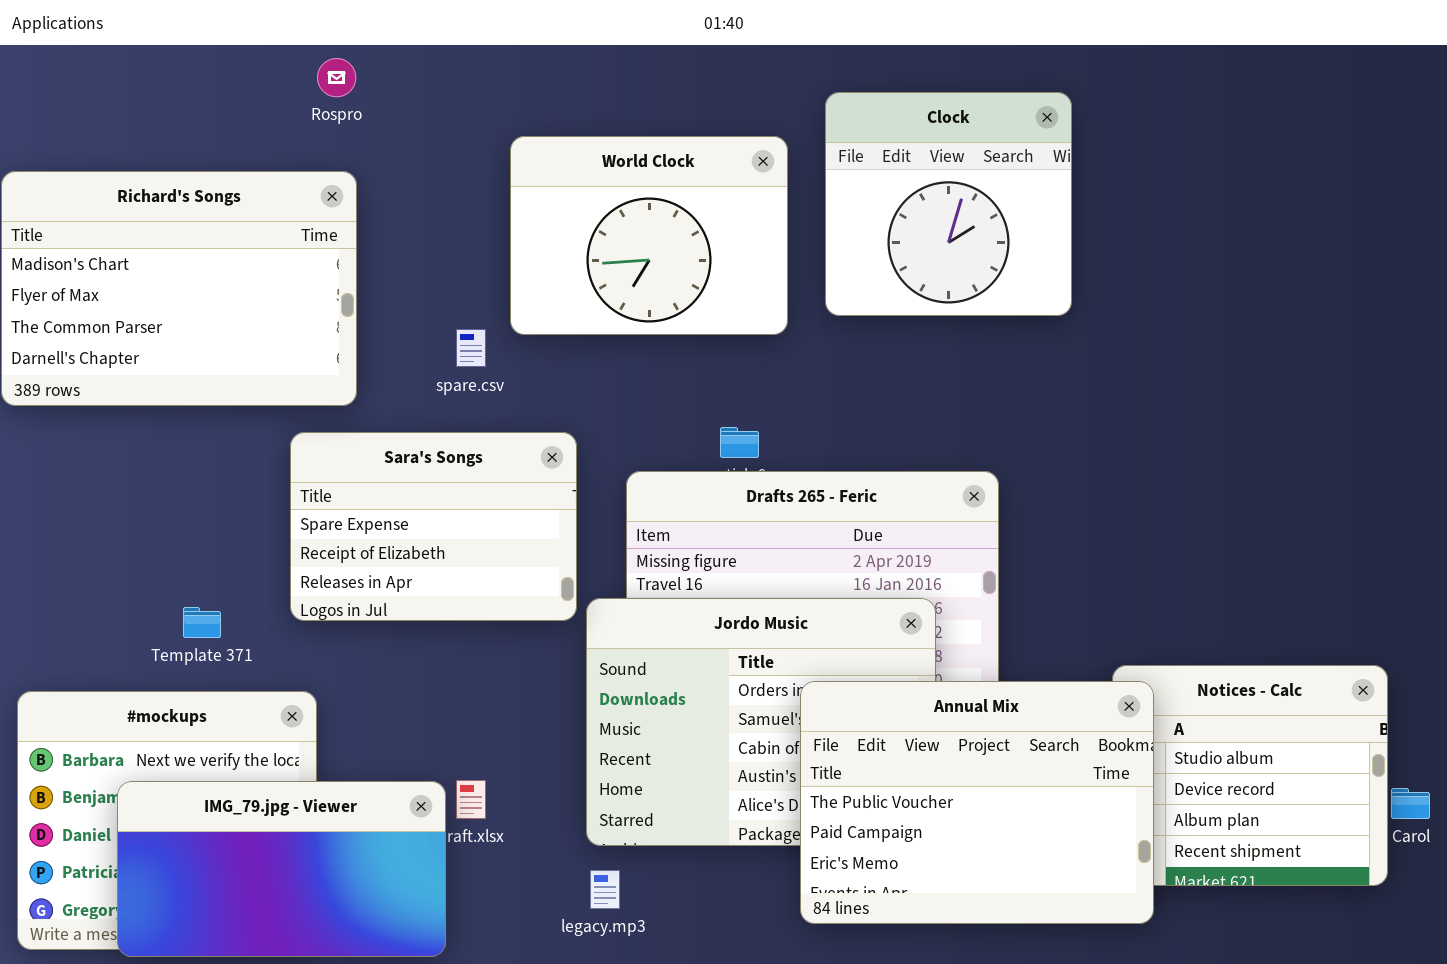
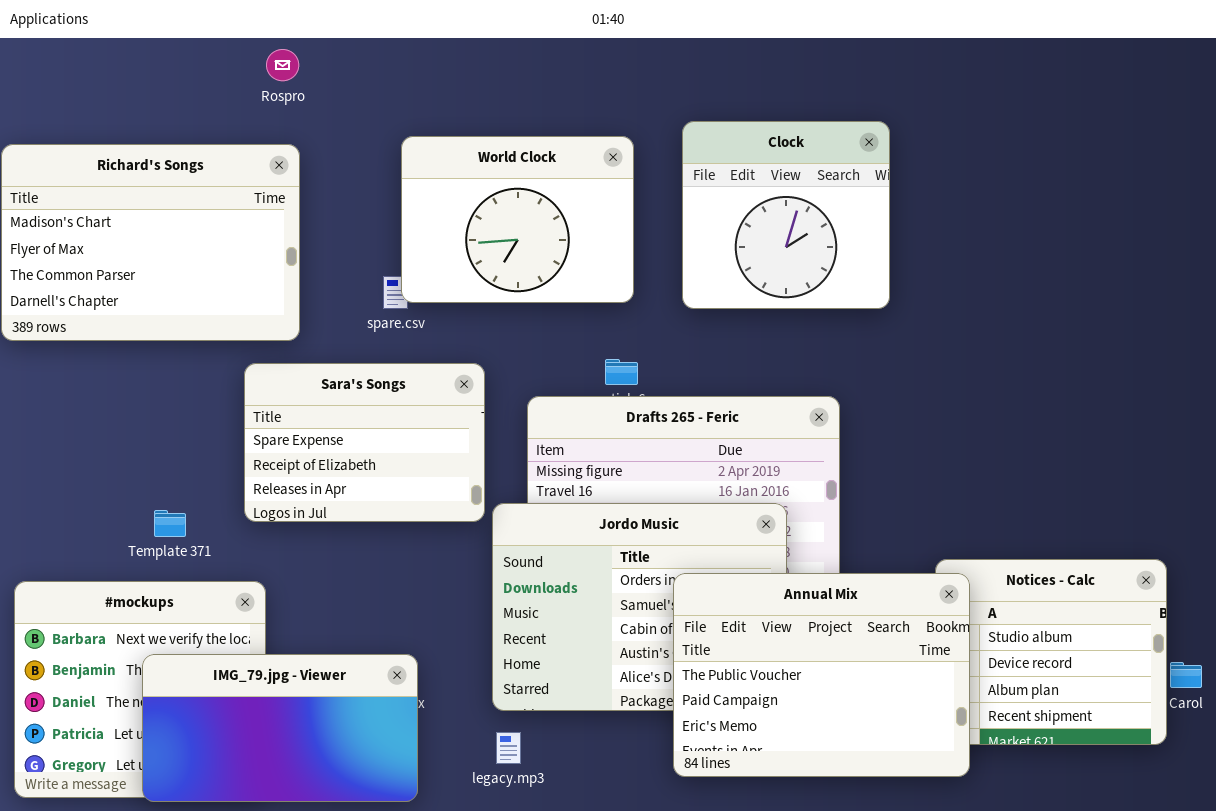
Clock: [825,92,1072,316] -> [682,121,890,309], moved
World Clock: [510,136,788,335] -> [401,136,634,303], moved
IMG_79.jpg - Viewer: [117,781,446,957] -> [142,654,418,802], moved

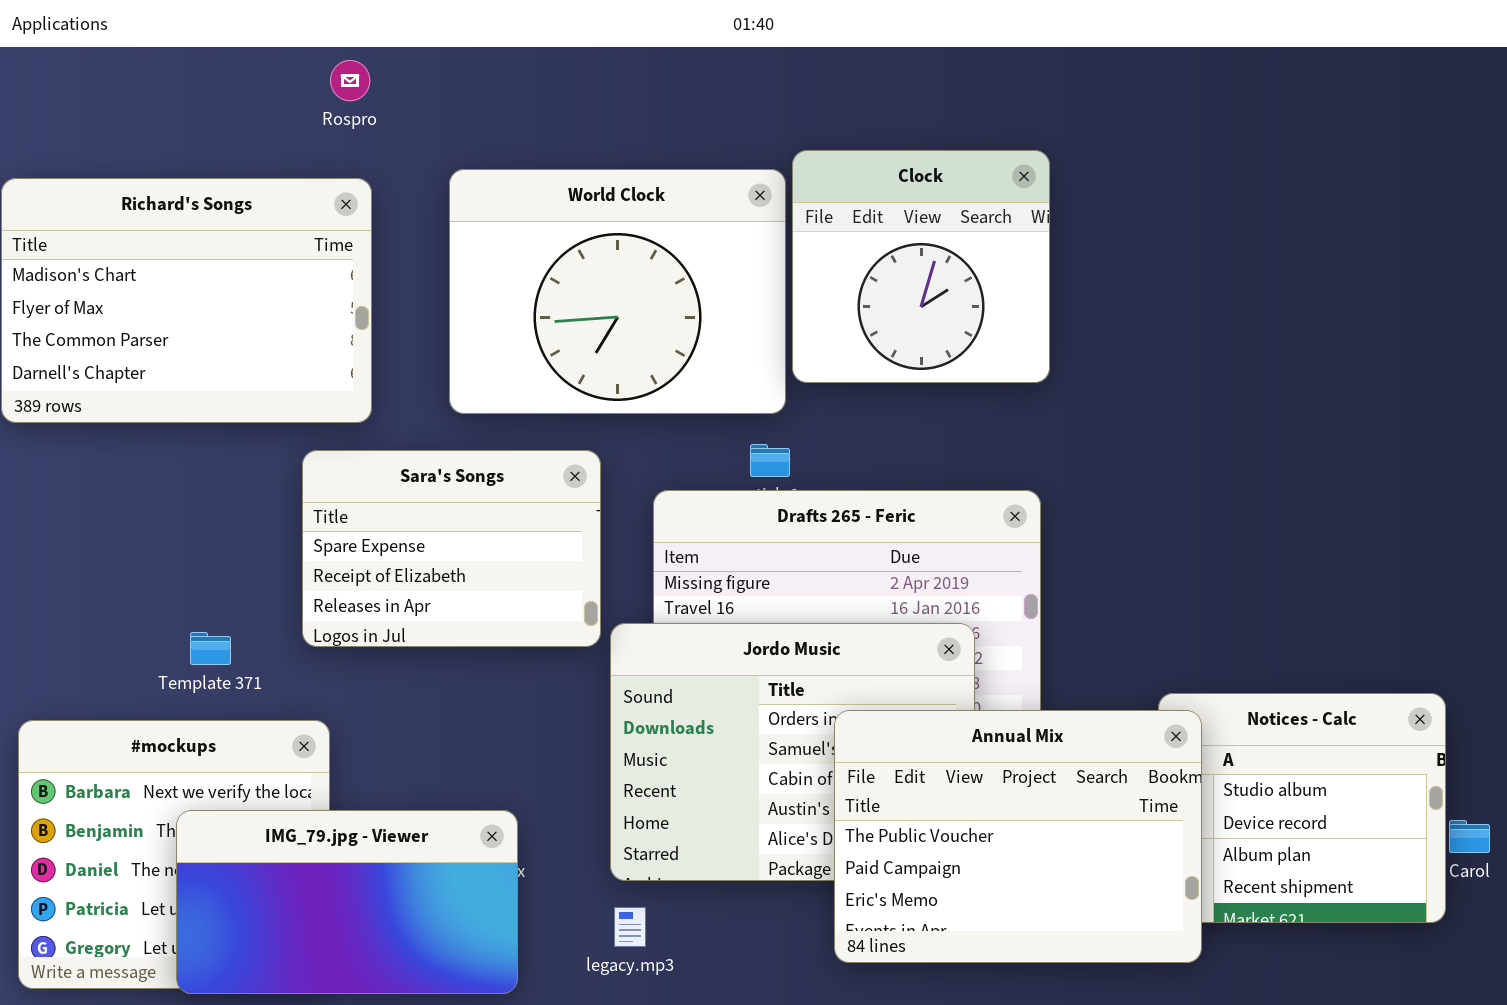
Clock: [682,121,890,309] -> [792,150,1050,383], moved
World Clock: [401,136,634,303] -> [449,169,786,414], resized

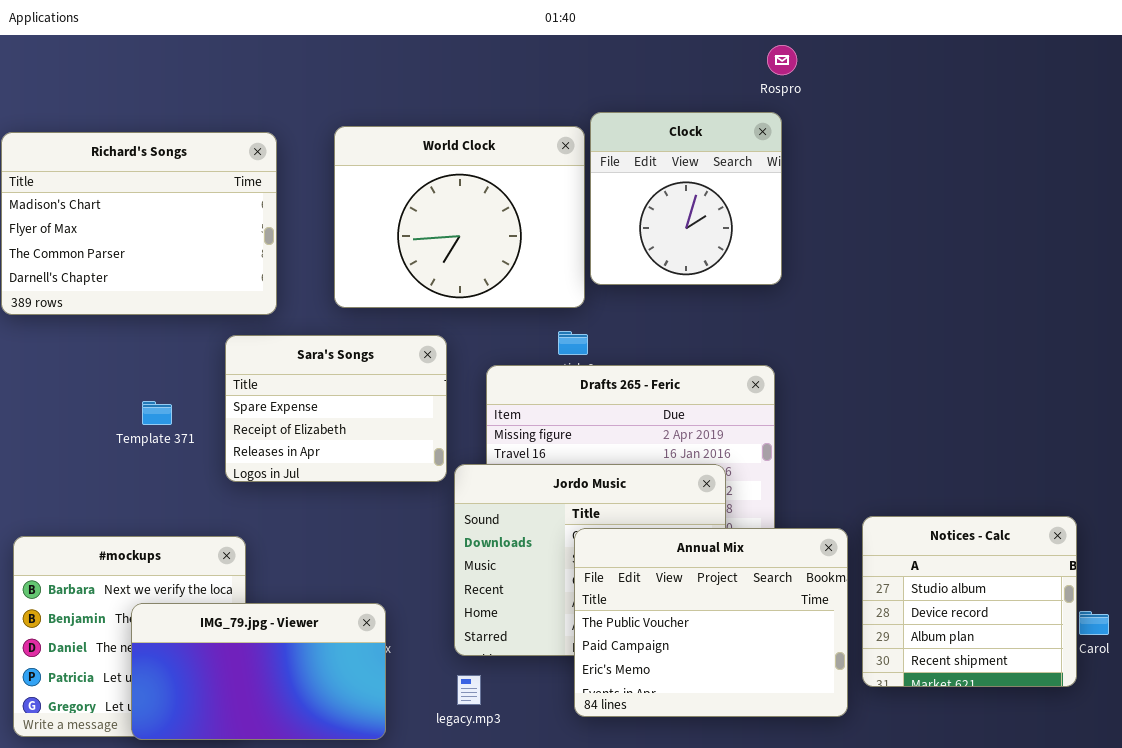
Rospro: [330,60,370,101] -> [767,45,797,75], moved
Template 371: [190,632,231,665] -> [142,401,172,425], moved
Annual Mix: [834,710,1202,963] -> [574,528,848,717], moved

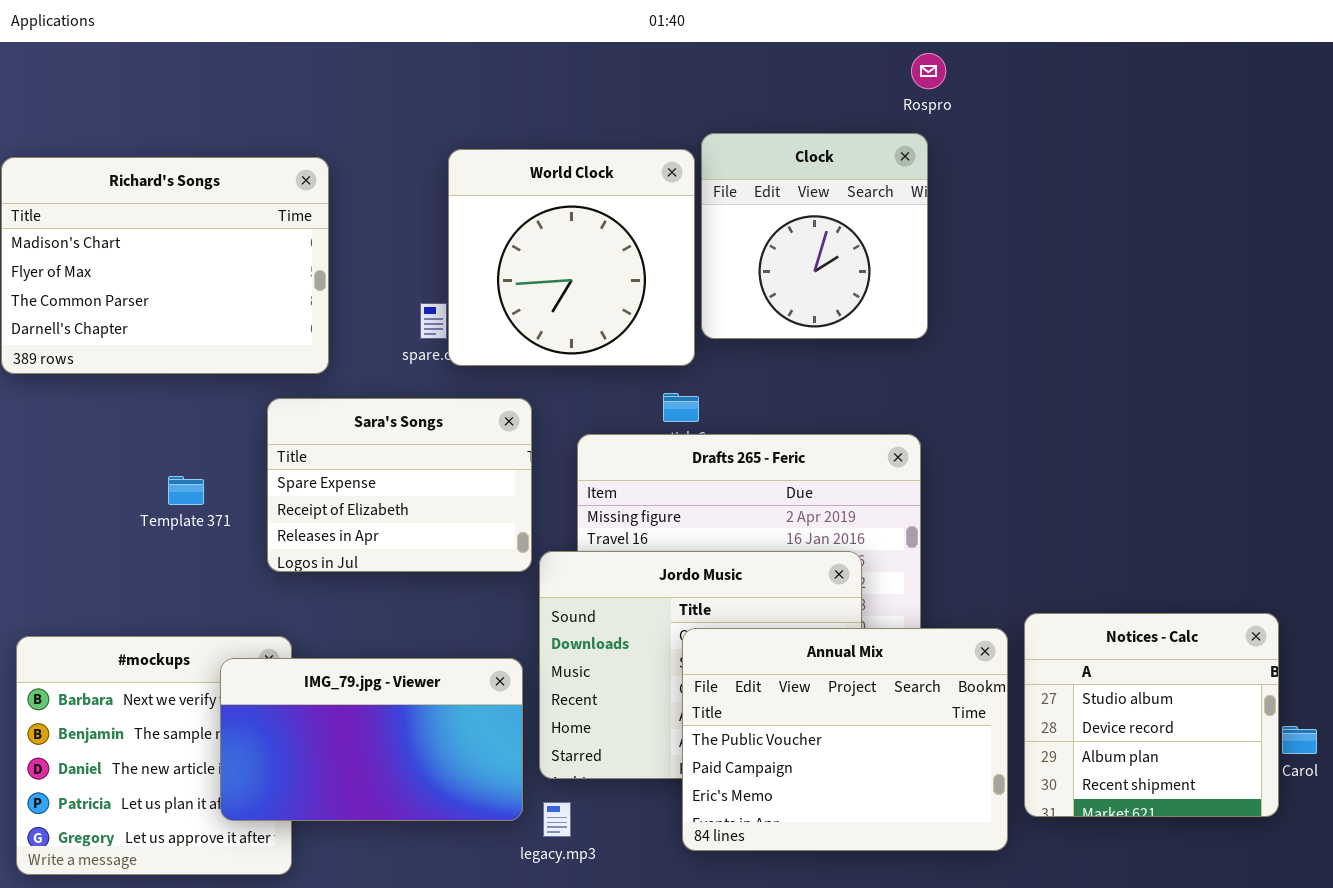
World Clock: [334,126,585,308] -> [448,149,695,366], resized
IMG_79.jpg - Viewer: [131,603,386,740] -> [220,658,523,821], moved

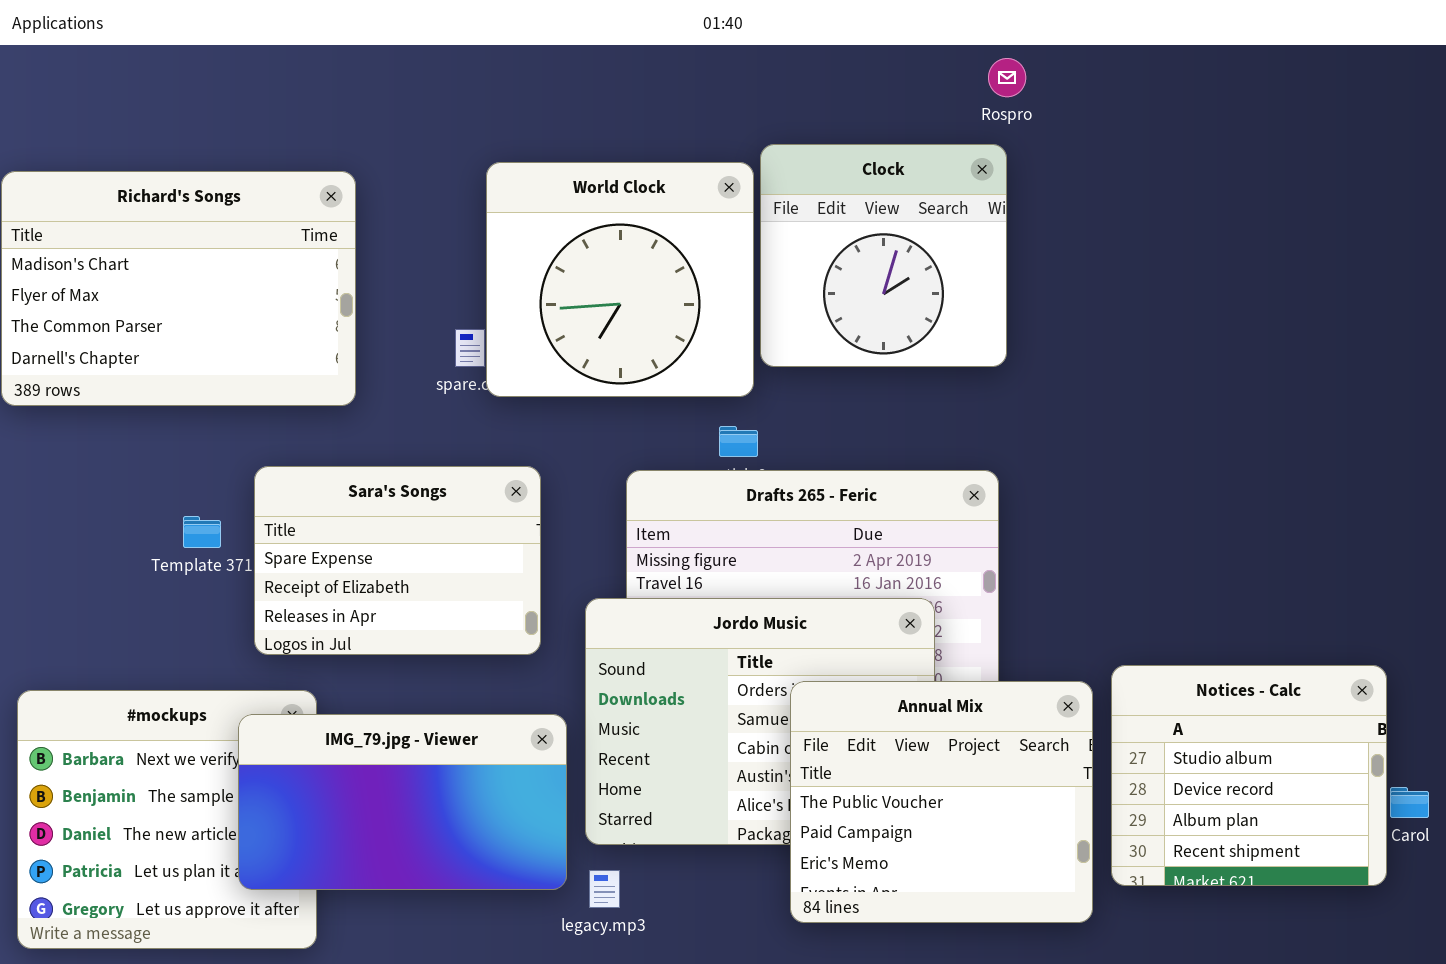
Sara's Songs: [267,398,532,572] -> [254,466,541,655], moved
Annual Mix: [682,628,1008,851] -> [790,681,1093,923], resized

